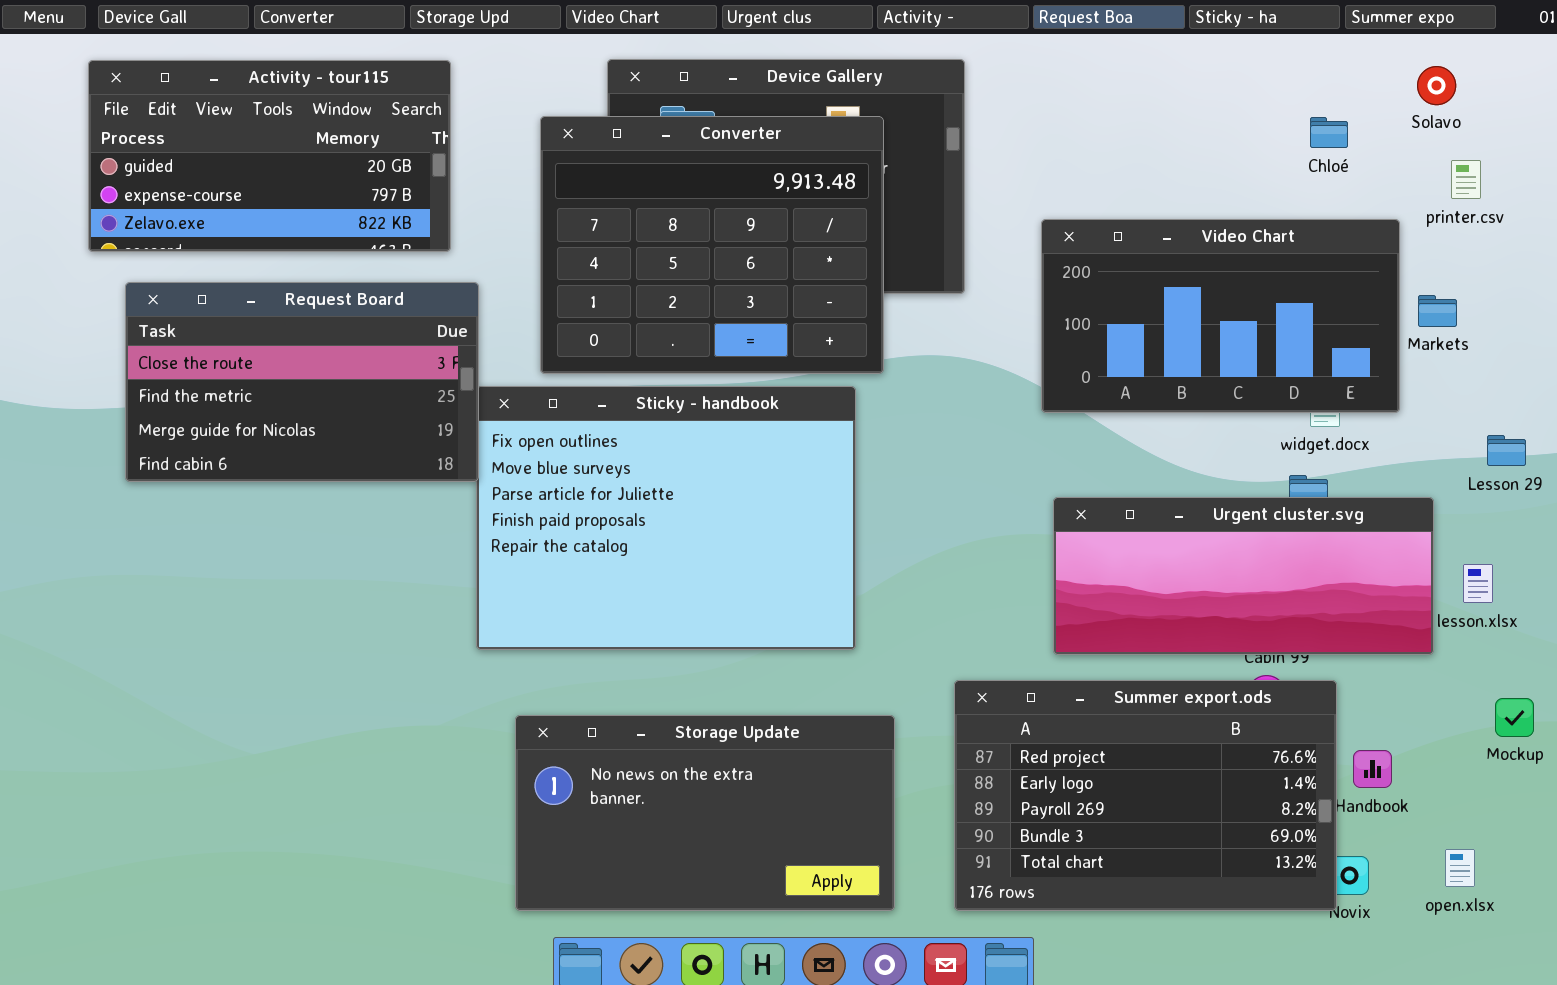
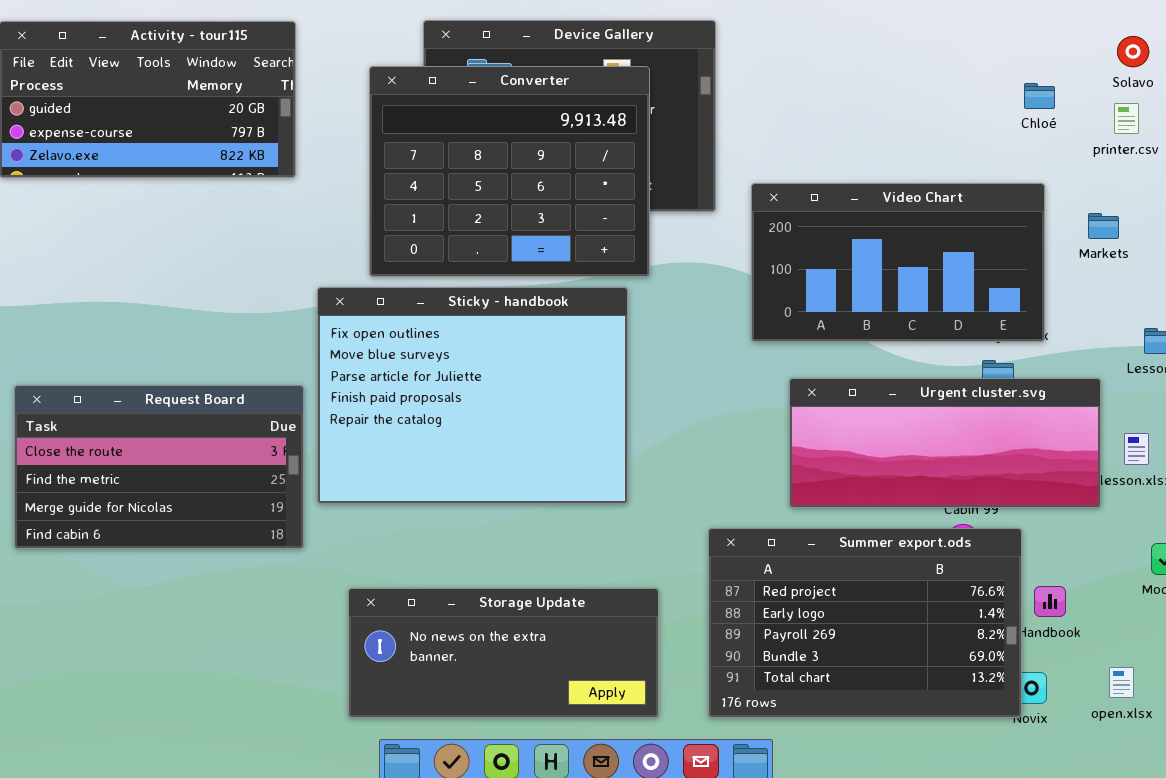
Solavo: [1417,66,1456,105] -> [1117,36,1149,67], moved
Chloé: [1310,117,1348,148] -> [1024,83,1055,109], moved
Video Chart: [1041,219,1400,413] -> [751,183,1045,342], moved
Request Board: [125,282,479,482] -> [14,385,304,549], moved
Storage Update: [515,715,895,911] -> [348,588,659,718], resized

